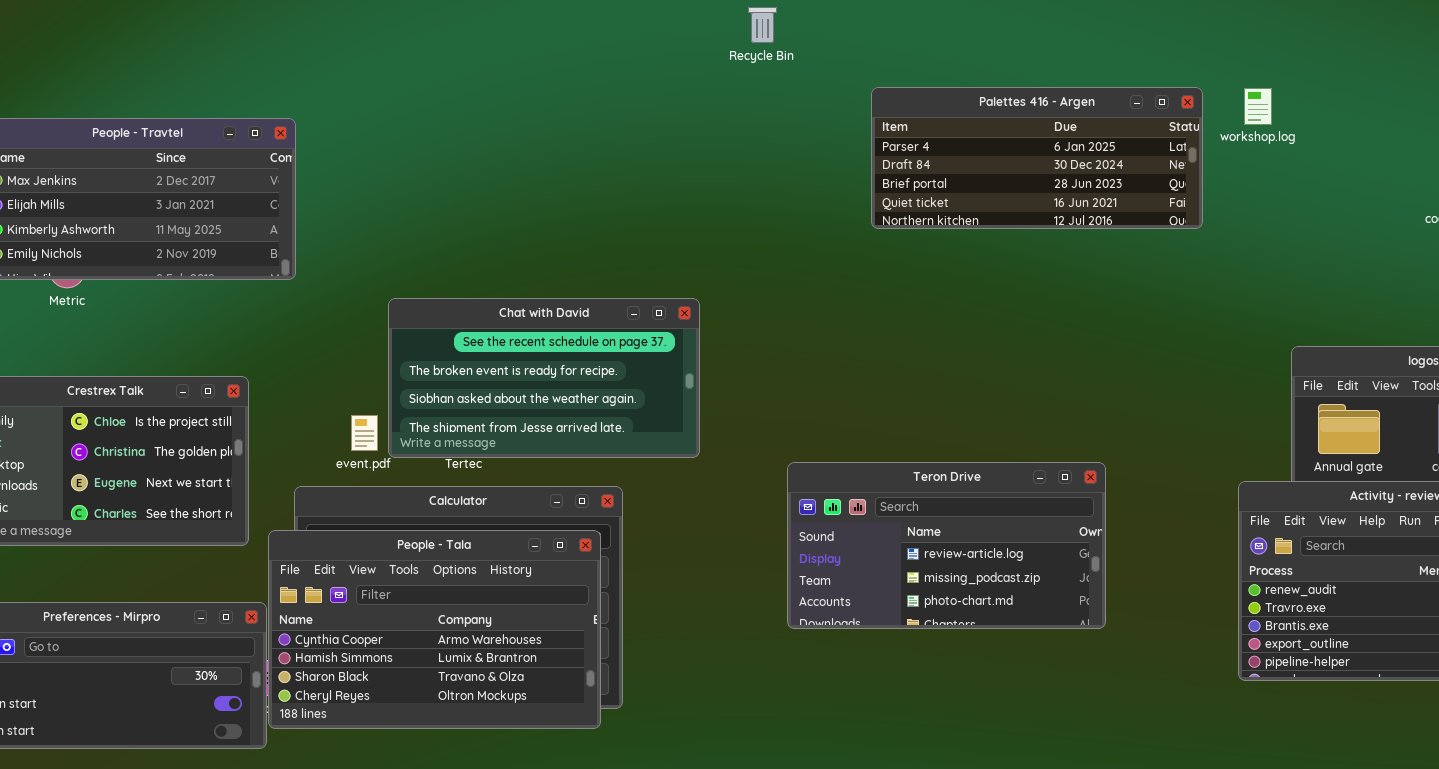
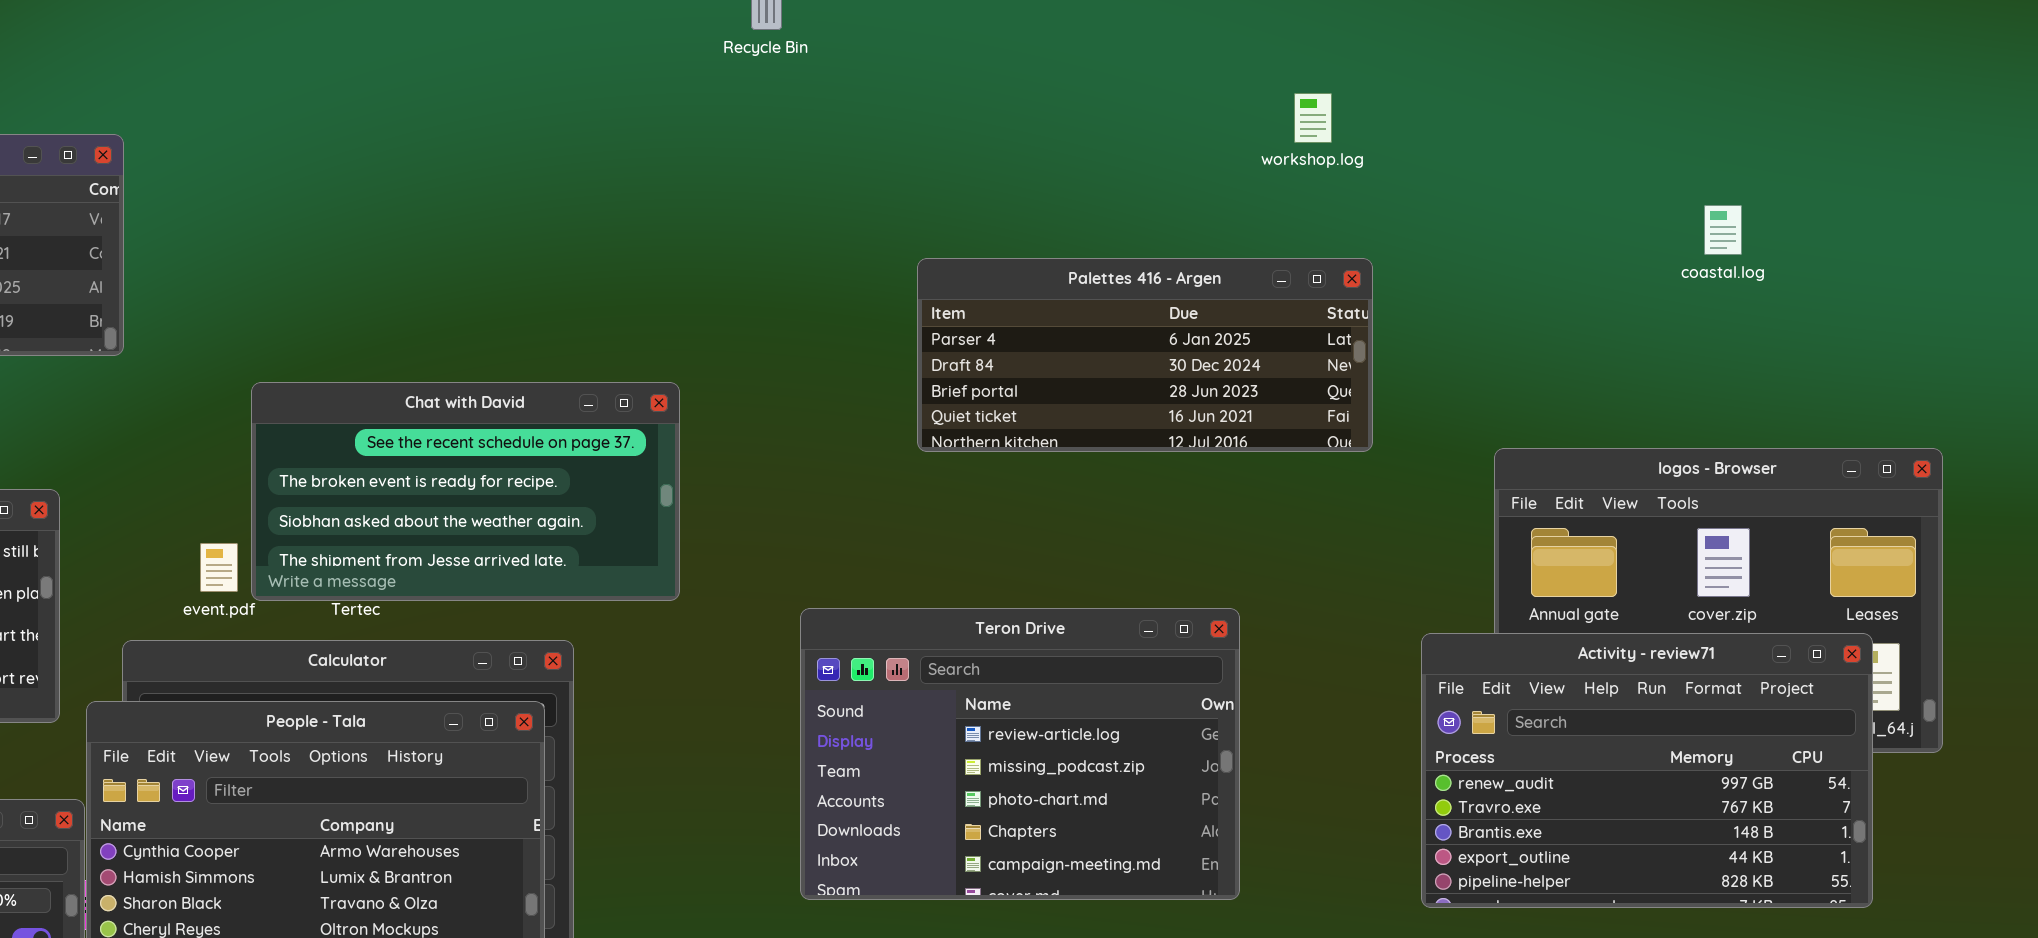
Palettes 416 - Argen: [871,87,1203,229] -> [917,258,1373,452], moved
workshop.log: [1244,88,1272,125] -> [1294,93,1332,143], moved
Teron Drive: [787,462,1106,629] -> [800,608,1240,900], resized

